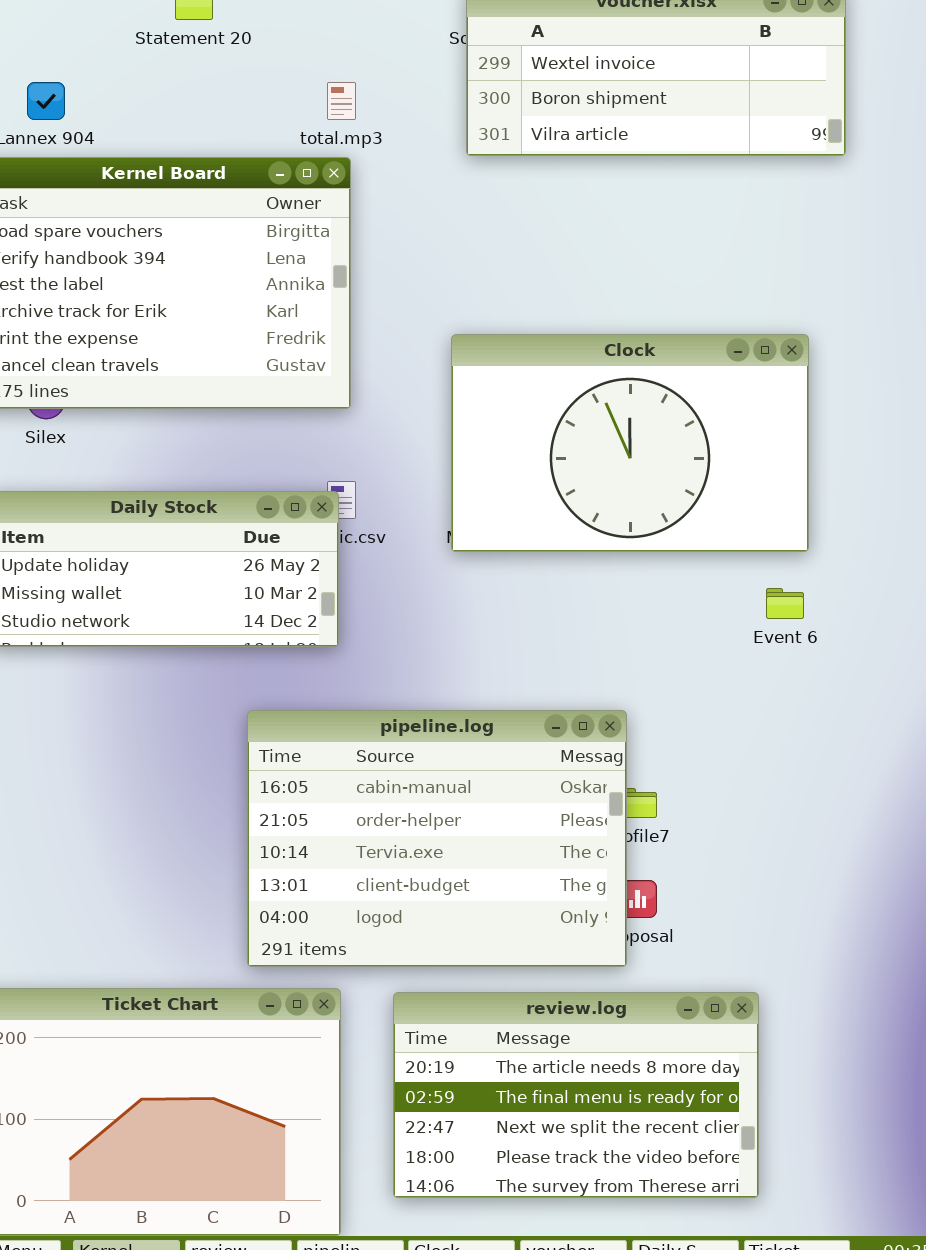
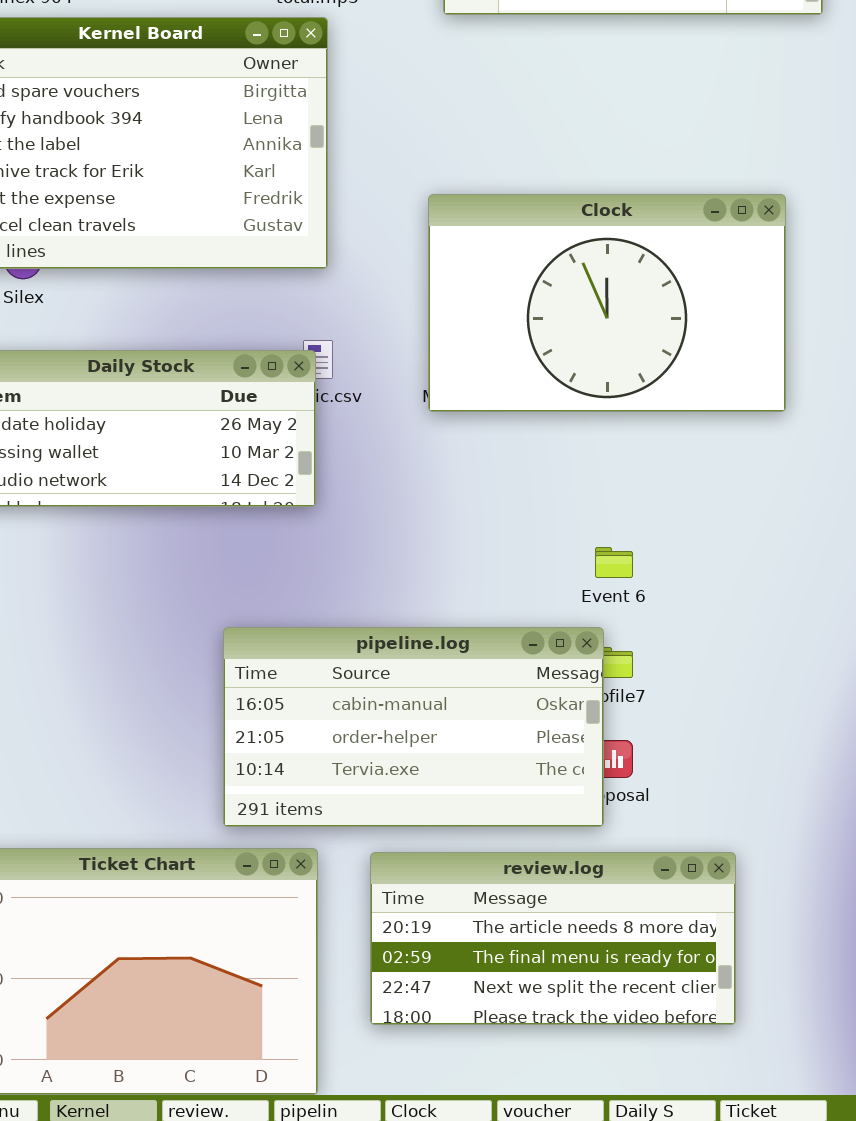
Event 6: [766,588,804,619] -> [595,547,633,578], moved
pipeline.log: [247,710,627,967] -> [223,627,604,827], resized
review.log: [393,992,759,1198] -> [370,852,736,1025], resized

